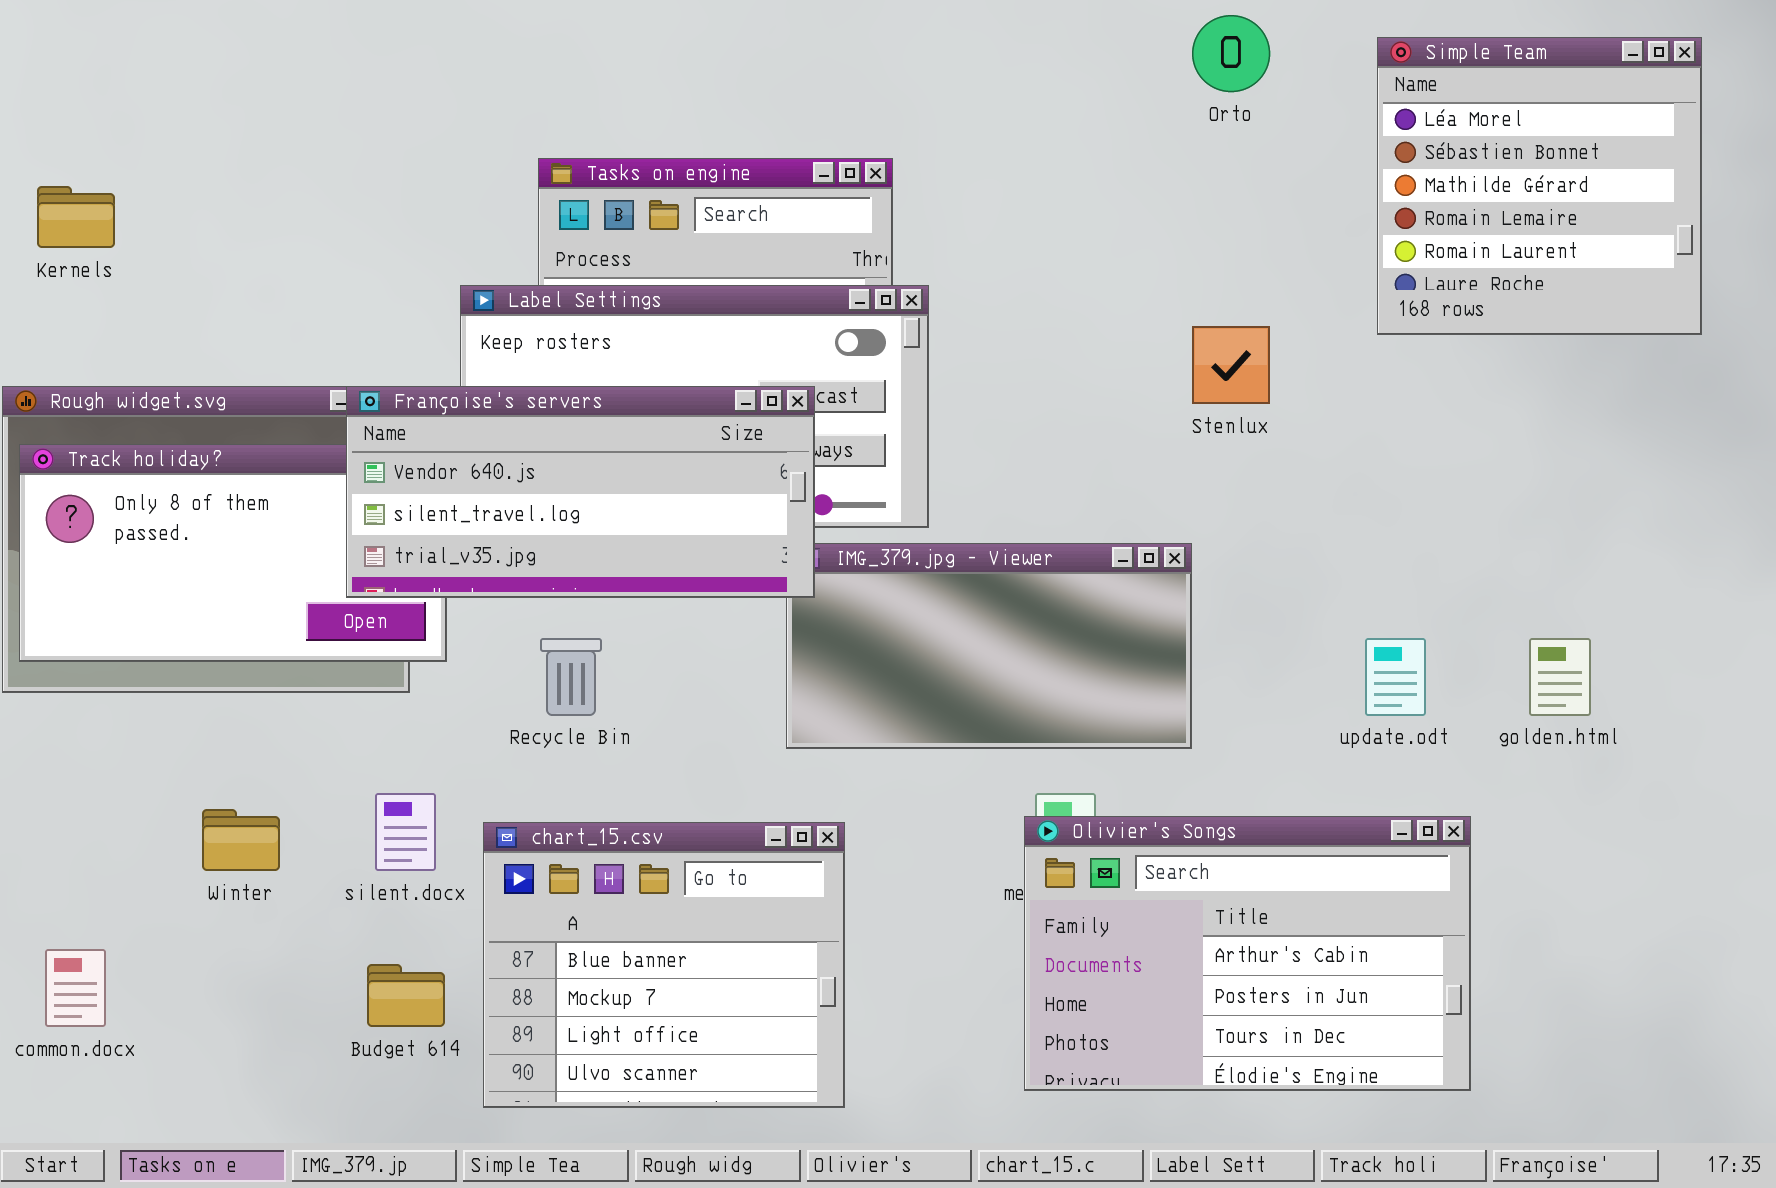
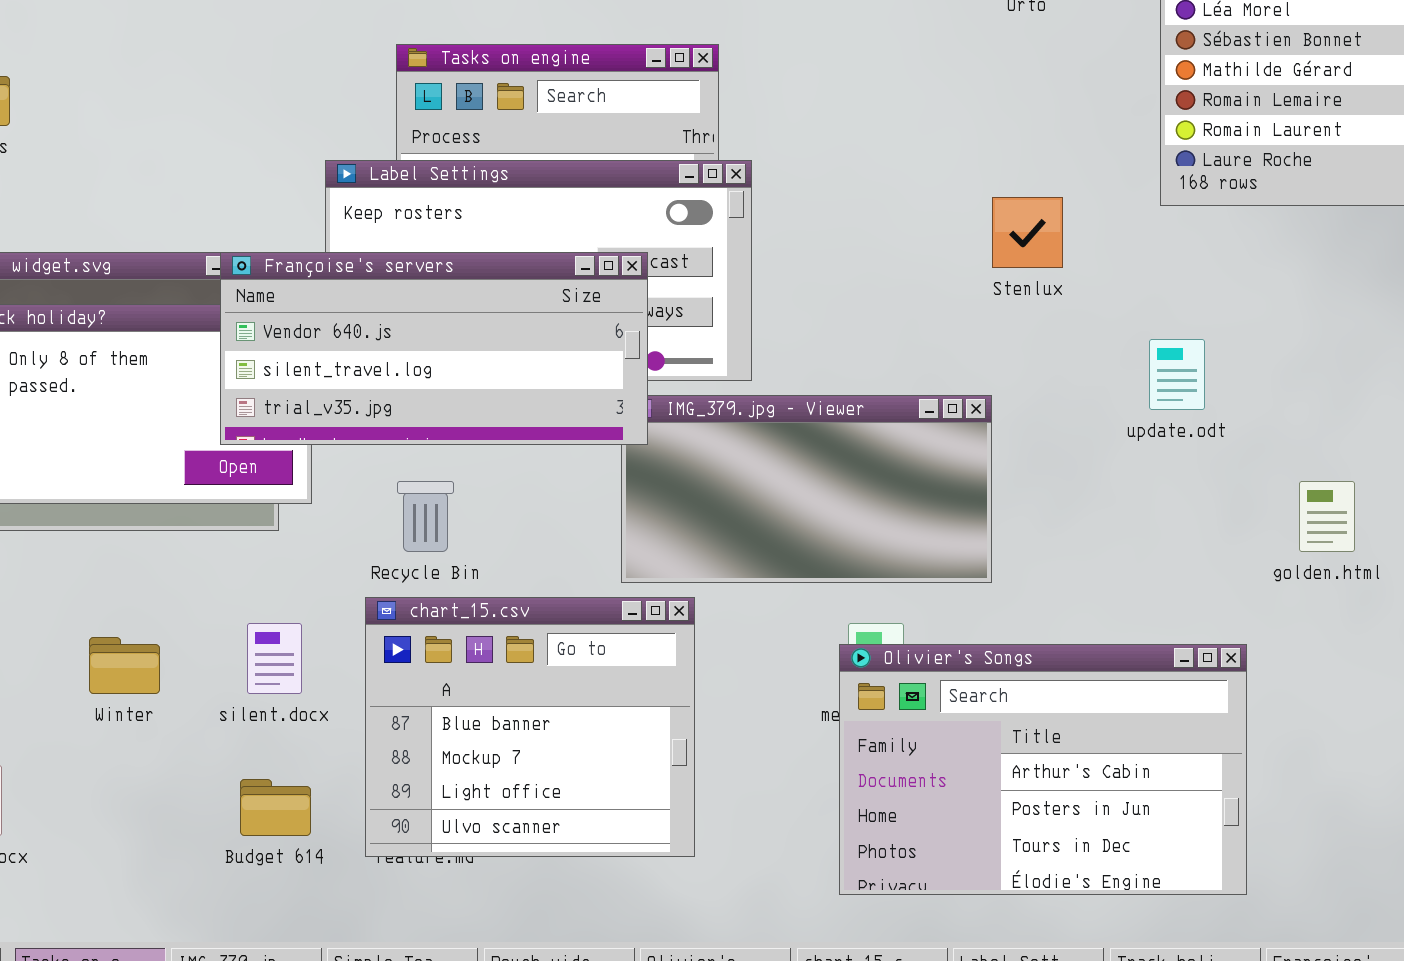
update.odt: [1365,638,1426,716] -> [1149,339,1205,410], moved
chart_15.csv: [483,822,845,1108] -> [365,597,695,857], moved

